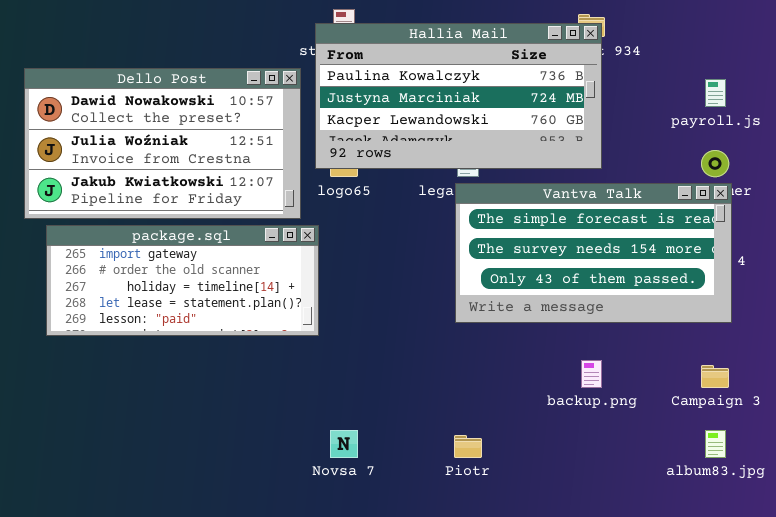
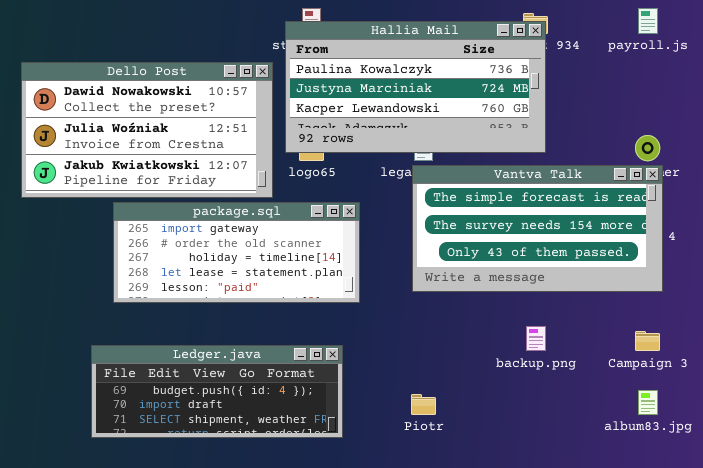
payroll.js: [705,79,726,107] -> [638,8,658,34], moved
package.sql: [46,225,319,336] -> [113,202,360,303], moved
Ledger.java: none -> [91,345,343,438], opened

